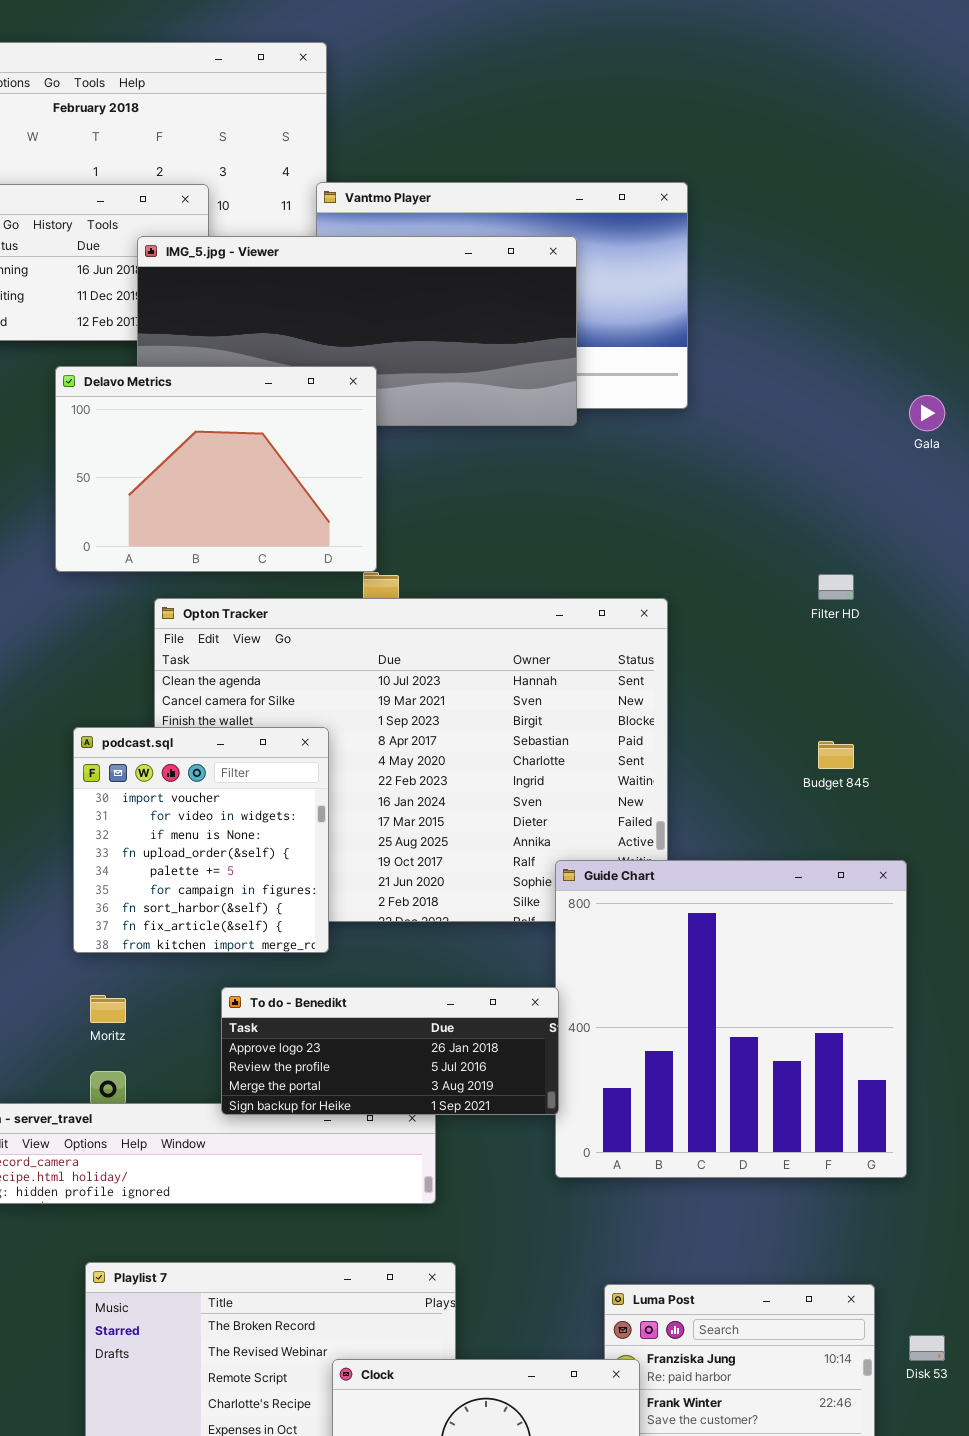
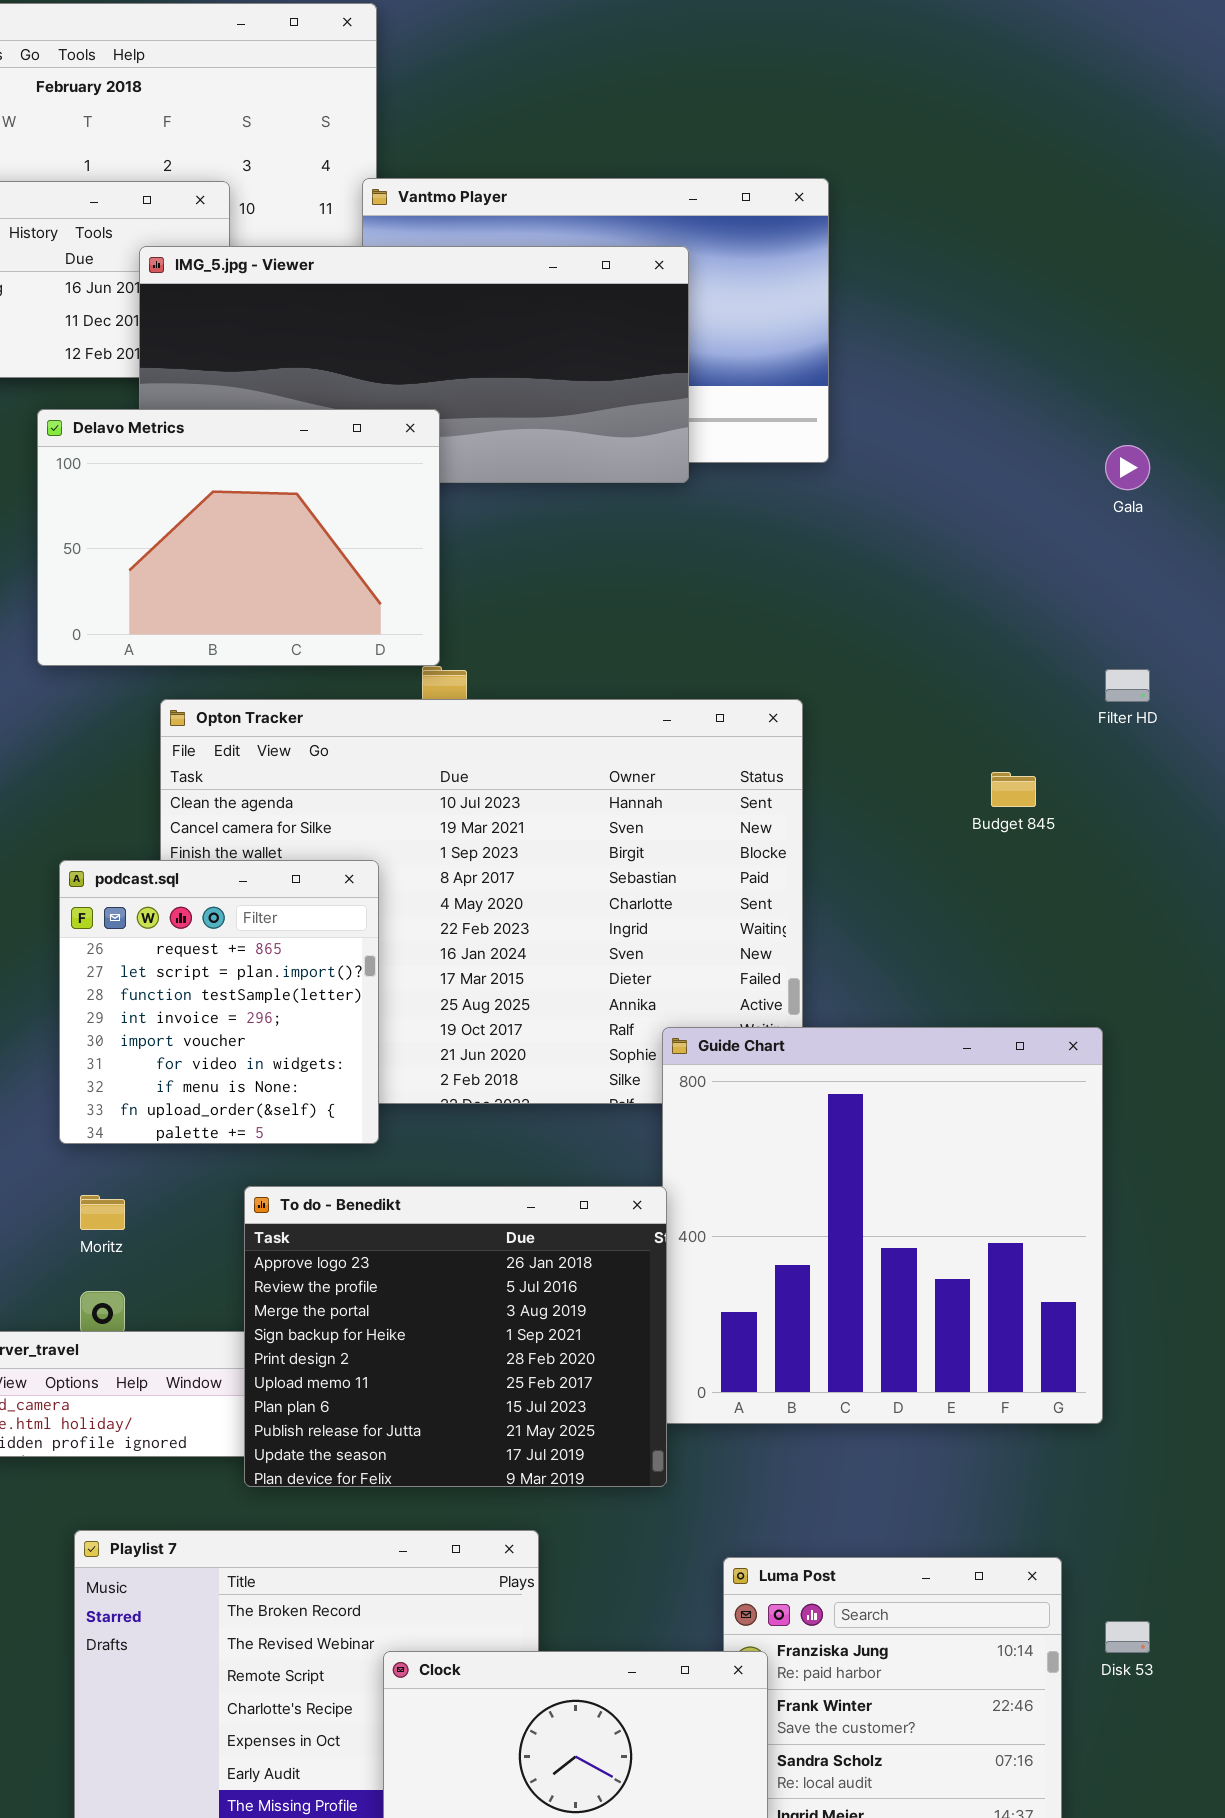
Filter HD: [818,574,854,600] -> [1105,669,1150,702], moved
podcast.sql: [73,727,329,953] -> [59,860,379,1144], scrolled up 4 rows
Budget 845: [818,741,854,769] -> [991,772,1036,807], moved
To do - Benedikt: [221,987,559,1115] -> [244,1186,667,1487], resized

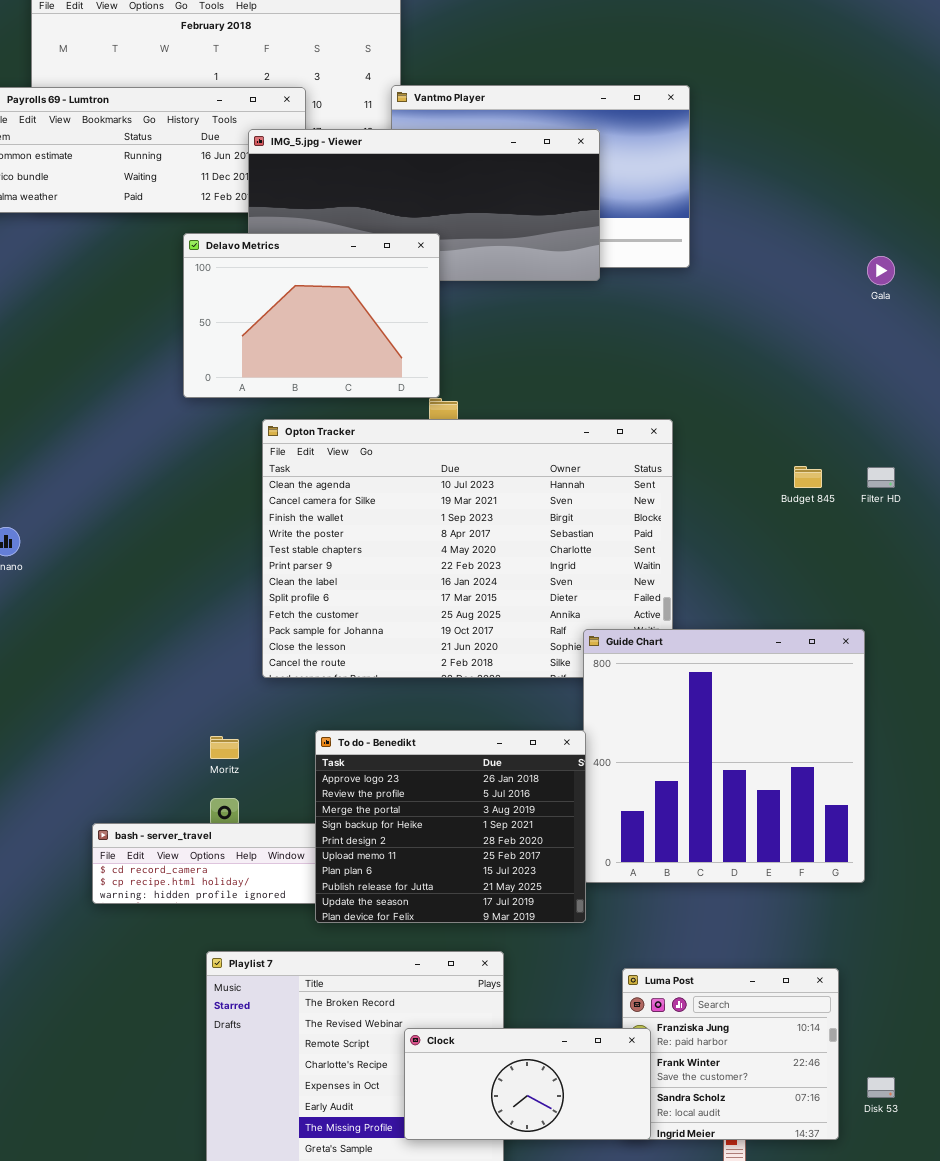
Filter HD: [1105,669,1150,702] -> [867,467,895,488], moved
podcast.sql: [59,860,379,1144] -> none, closed
Disk 53: [1105,1621,1150,1653] -> [867,1077,895,1098], moved

